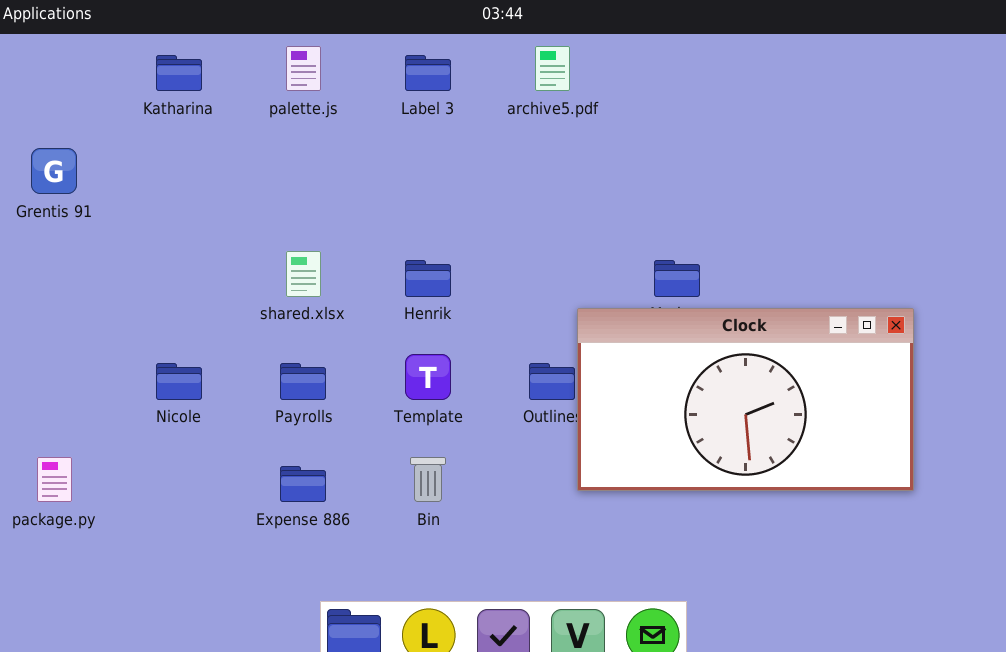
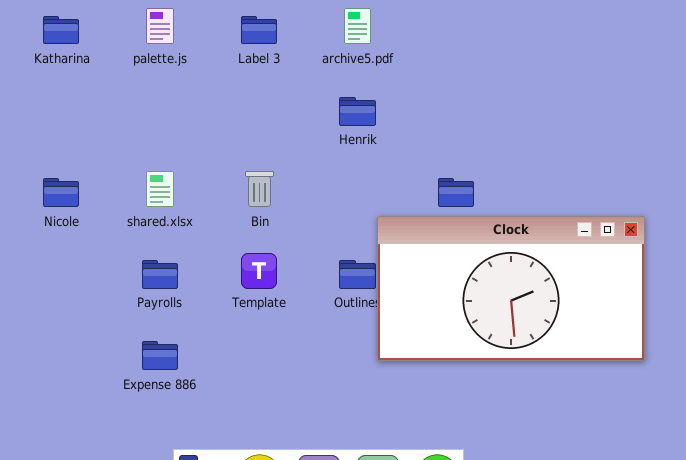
Henrik: [405,260,451,297] -> [339,97,376,126], moved
Nicole: [156,363,202,400] -> [43,178,79,207], moved
Bin: [410,457,446,502] -> [245,171,274,207], moved

